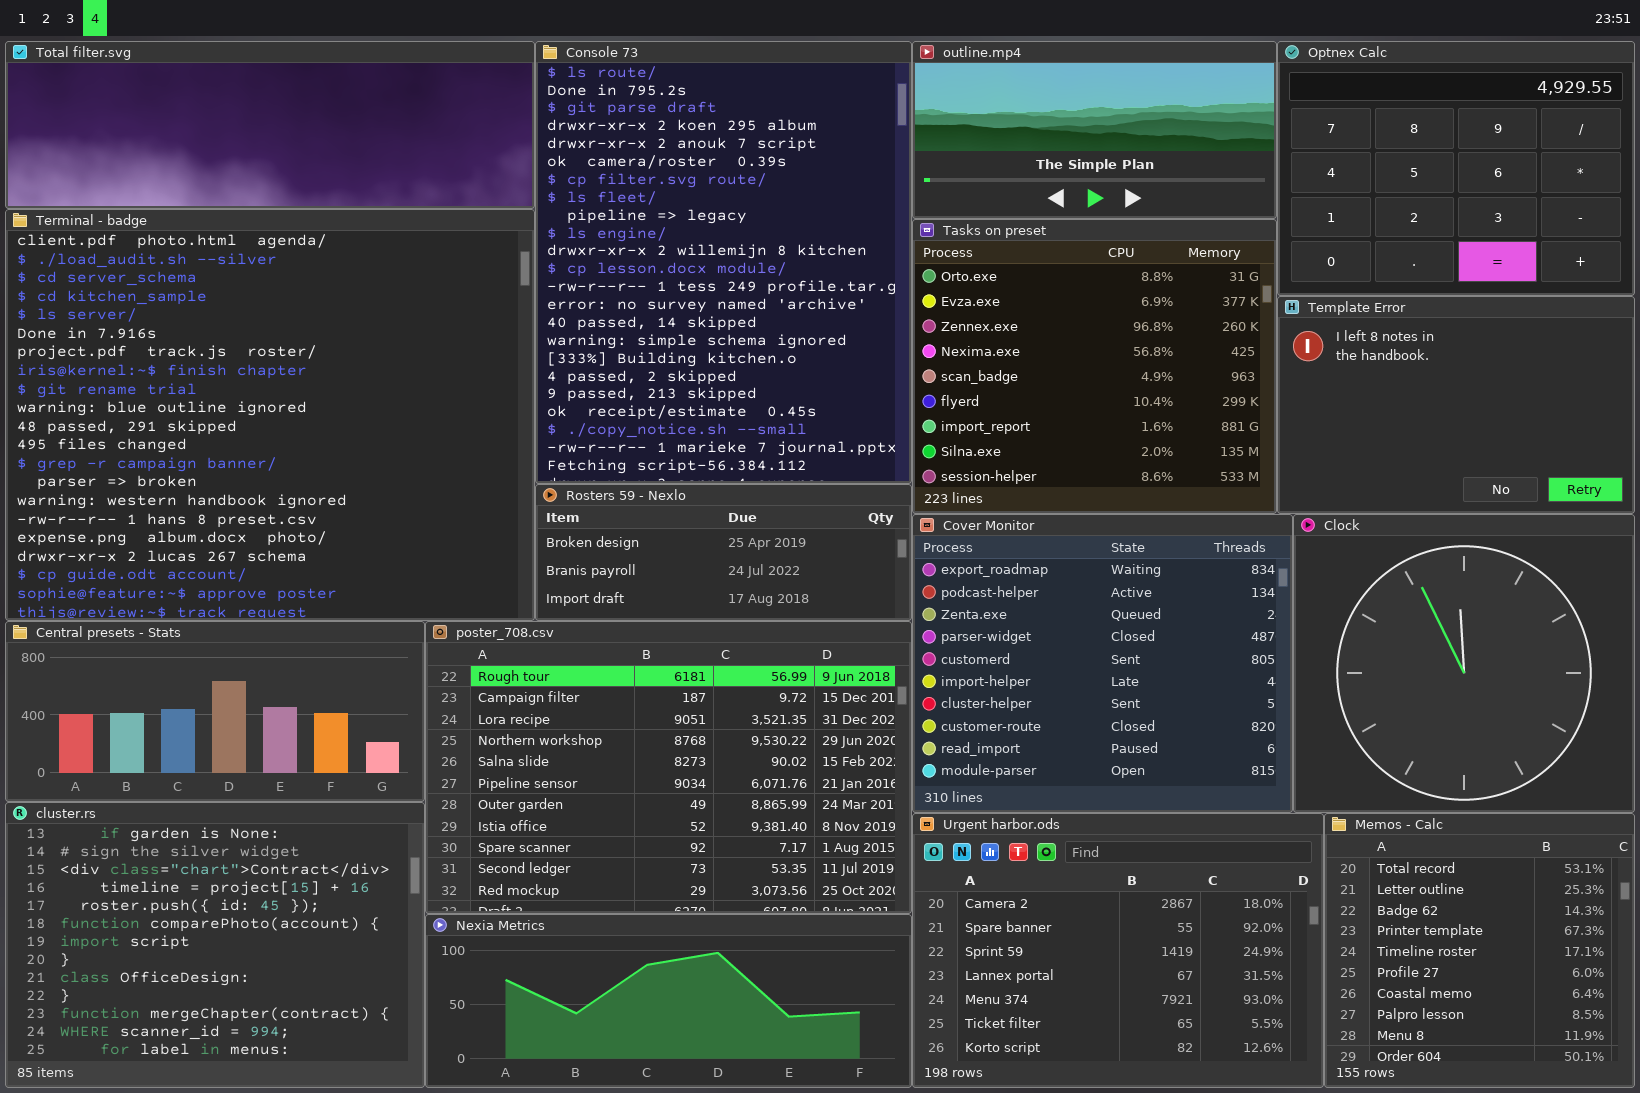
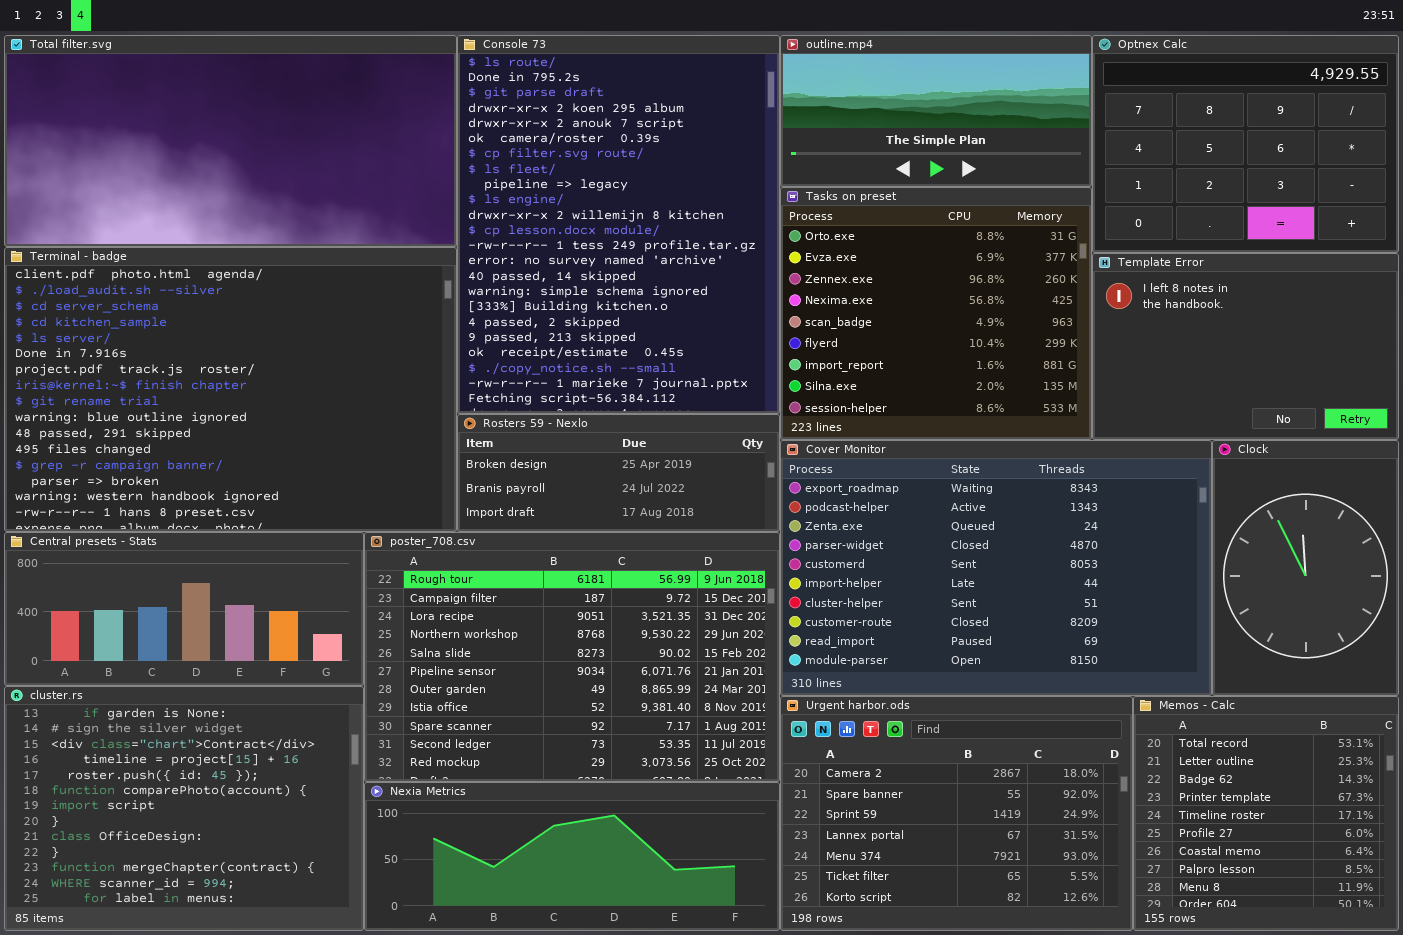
Total filter.svg: [5,41,535,209] -> [4,35,457,247], resized
Terminal - badge: [5,209,535,621] -> [4,247,457,532], resized
Cover Monitor: [912,514,1293,813] -> [780,440,1212,696], resized
Clock: [1293,514,1635,813] -> [1212,440,1399,696], resized

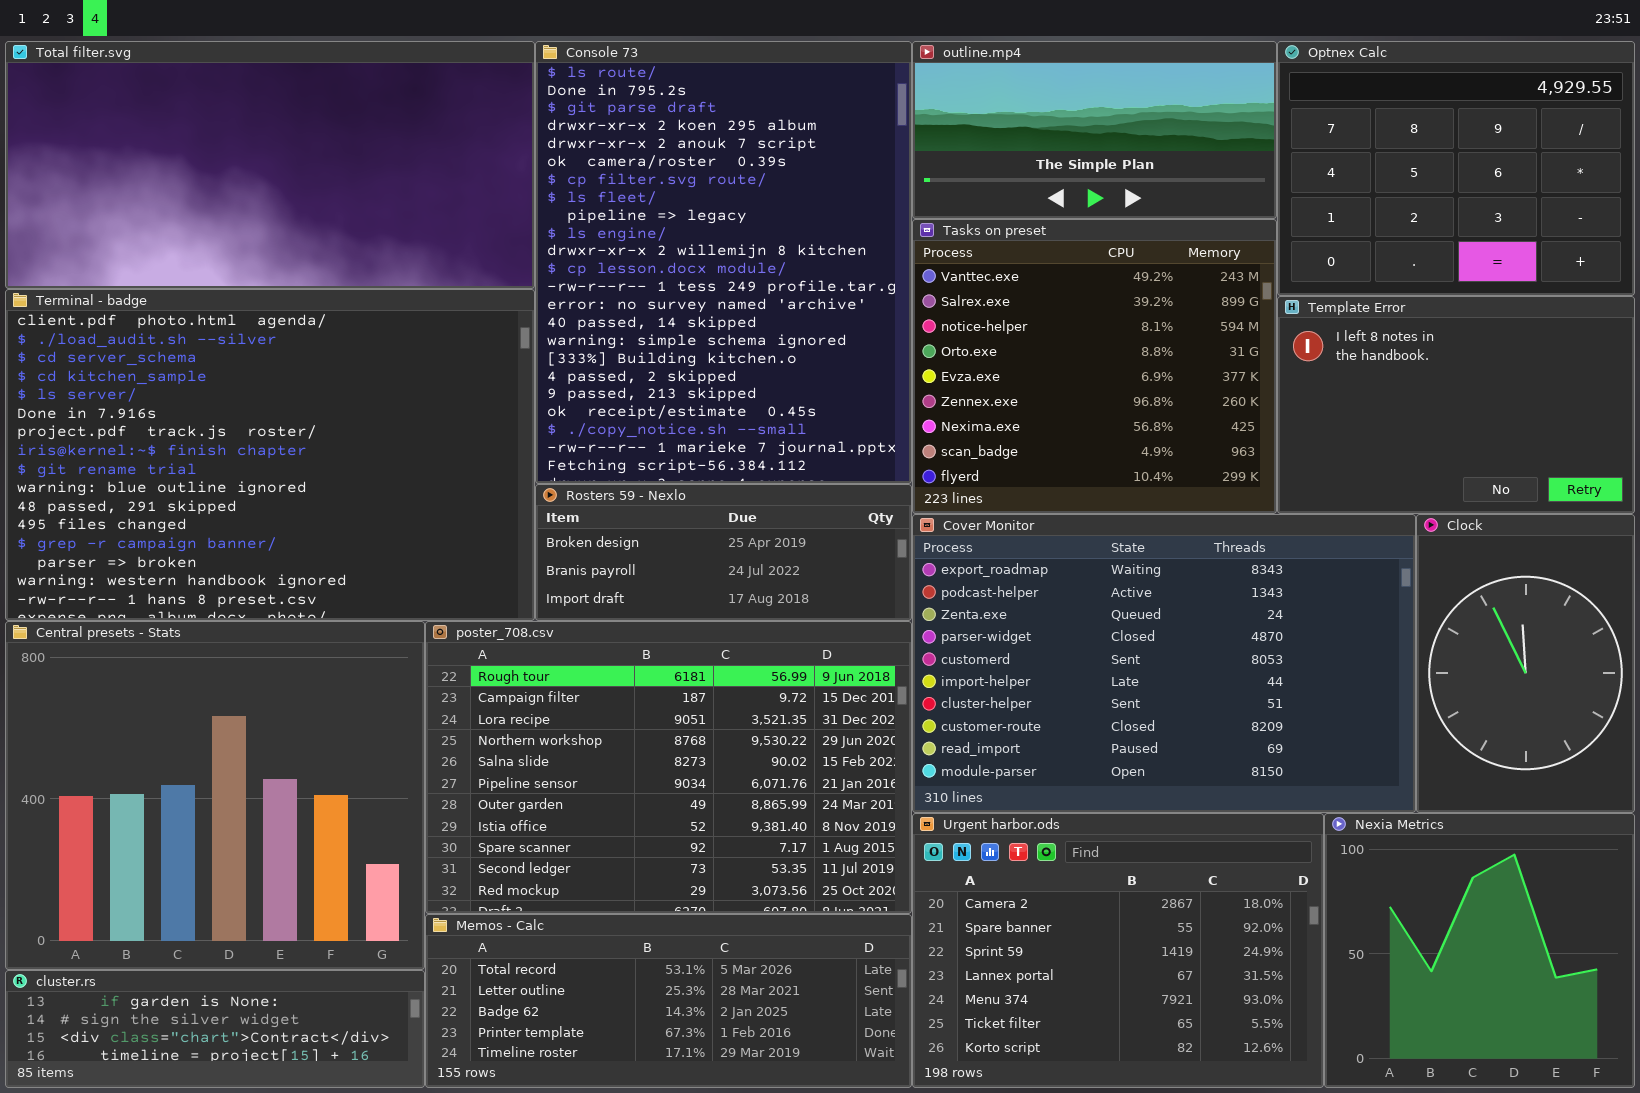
Tasks on preset: [780,187,1092,440] -> [912,219,1277,514], scrolled up 3 rows
Central presets - Stats: [4,532,364,686] -> [5,621,425,970], resized
cluster.rs: [4,686,364,931] -> [5,970,425,1088], resized
Memos - Calc: [1133,696,1399,931] -> [425,914,912,1088], moved, resized
Nexia Metrics: [364,782,780,931] -> [1324,813,1635,1088], moved, resized

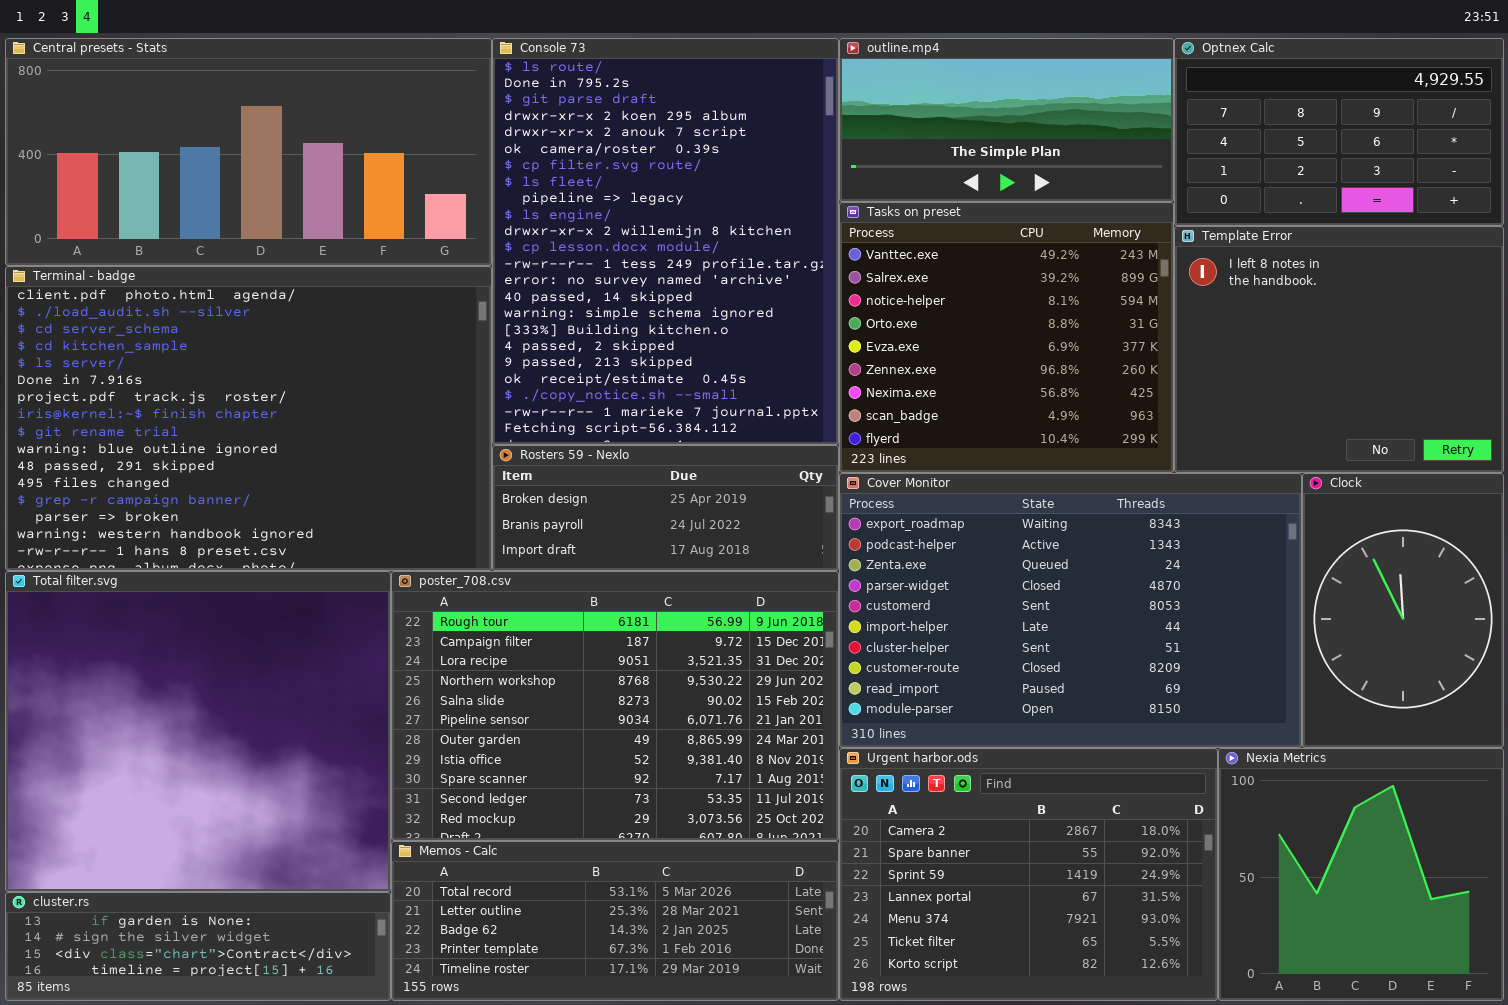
Total filter.svg: [5,41,535,289] -> [5,571,391,892], moved, resized
Optnex Calc: [1277,41,1635,296] -> [1174,38,1504,226], resized
Template Error: [1277,296,1635,514] -> [1174,226,1504,473], resized
Central presets - Stats: [5,621,425,970] -> [5,38,492,266], moved, resized

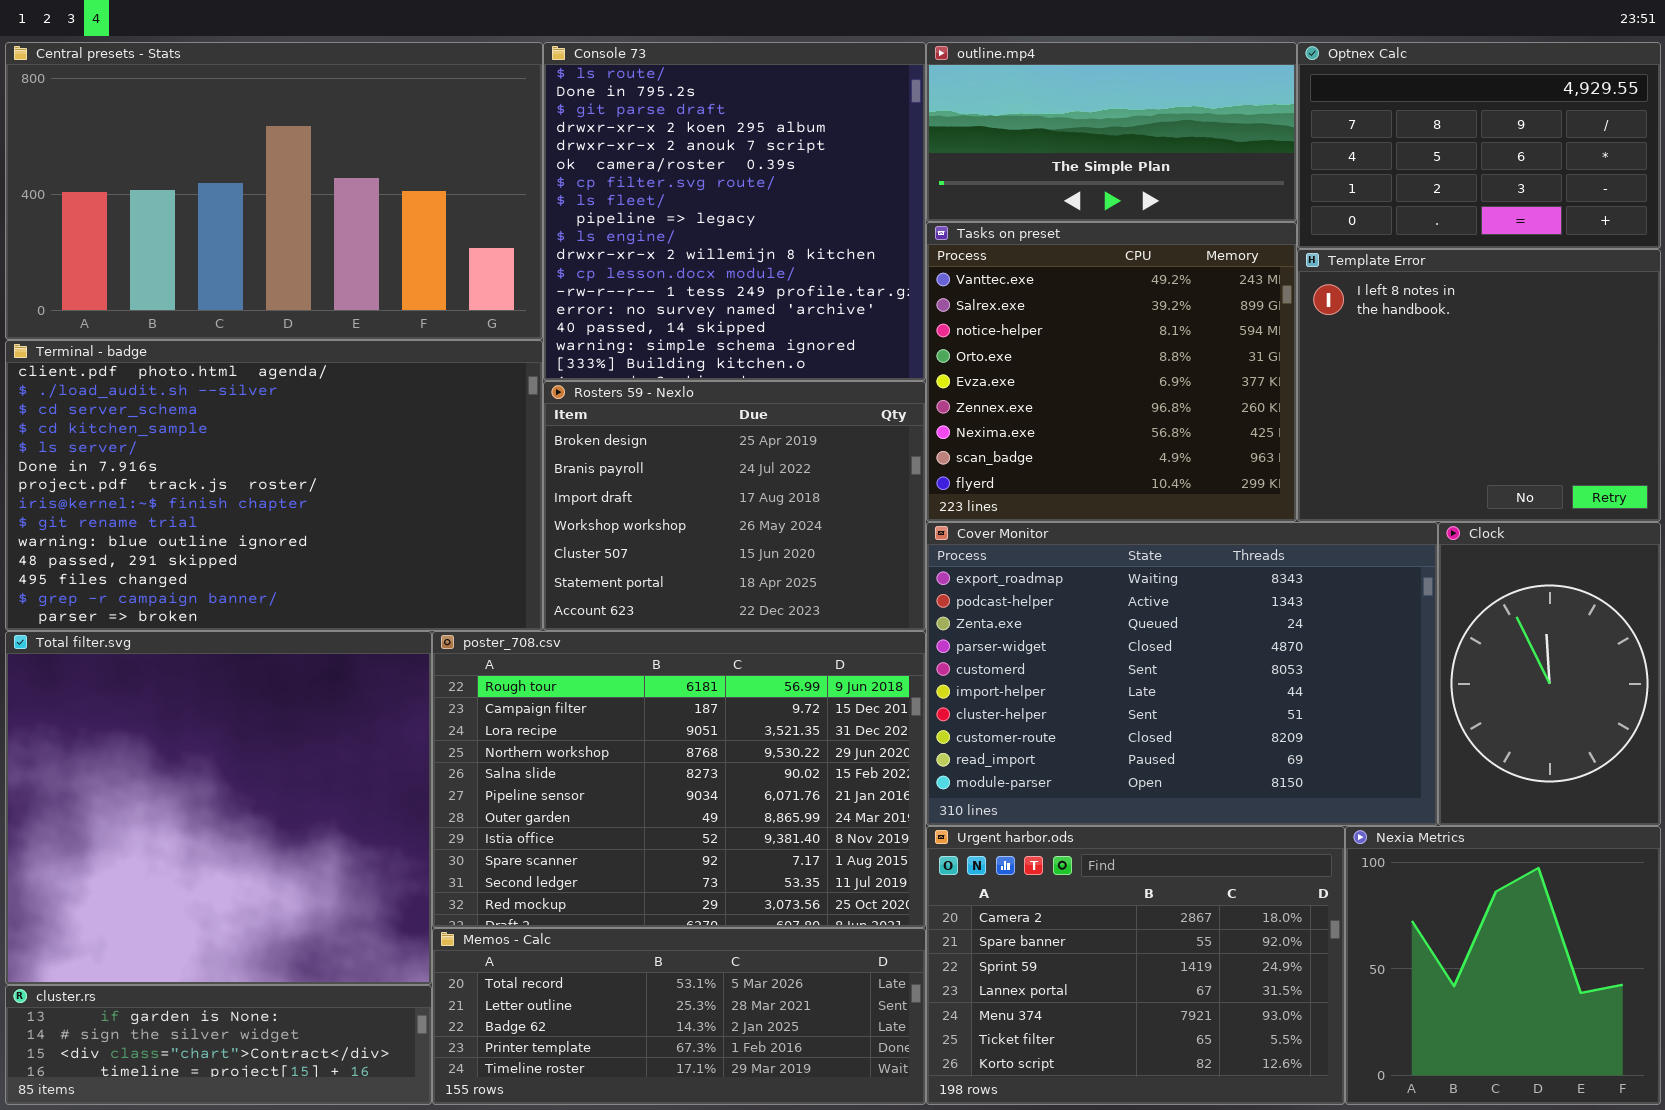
Central presets - Stats: [5,38,492,266] -> [5,42,543,340], resized
Console 73: [492,38,839,445] -> [543,42,926,381], resized
Terminal - badge: [5,266,492,571] -> [5,340,543,631], resized
Rosters 59 - Nexlo: [492,445,839,571] -> [543,381,926,631], resized

